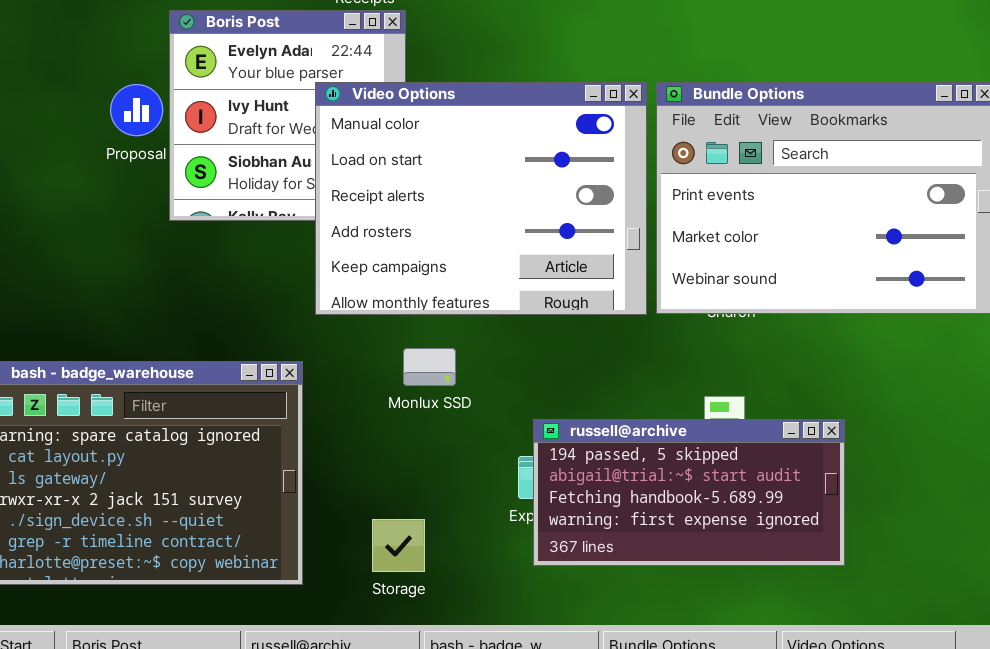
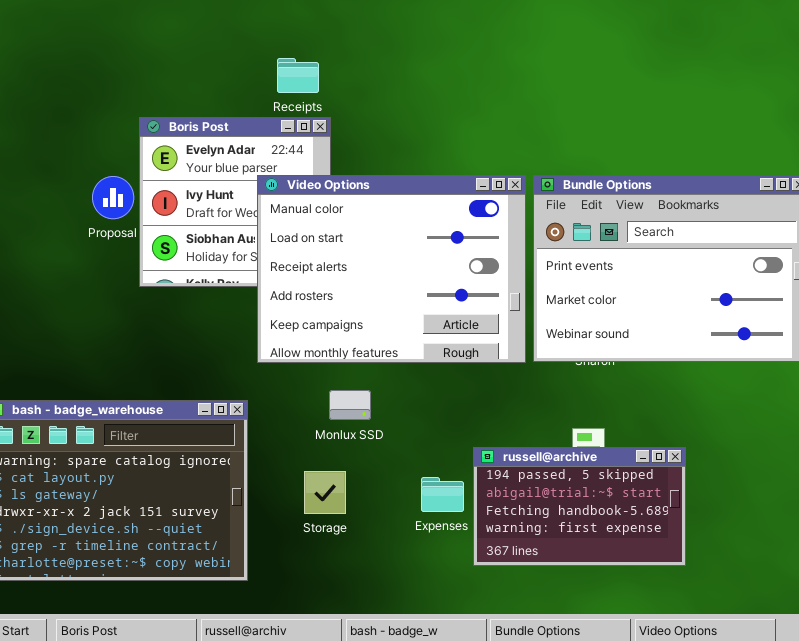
russell@archive: [533,419,845,566] -> [473,447,686,566], resized
Storage: [372,519,425,572] -> [304,471,346,514], moved

